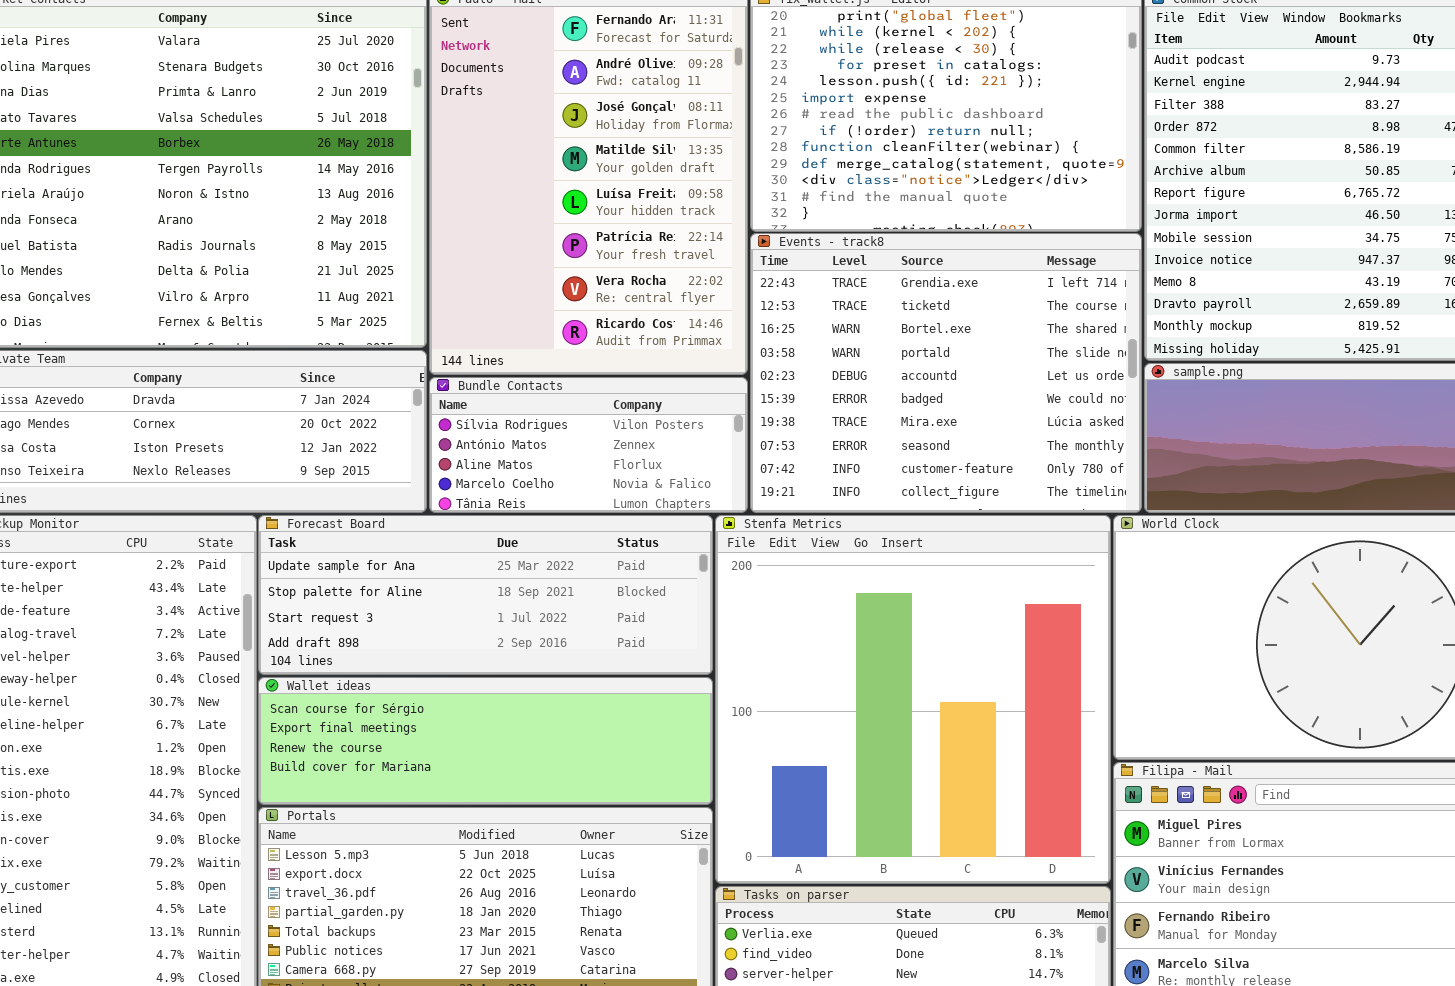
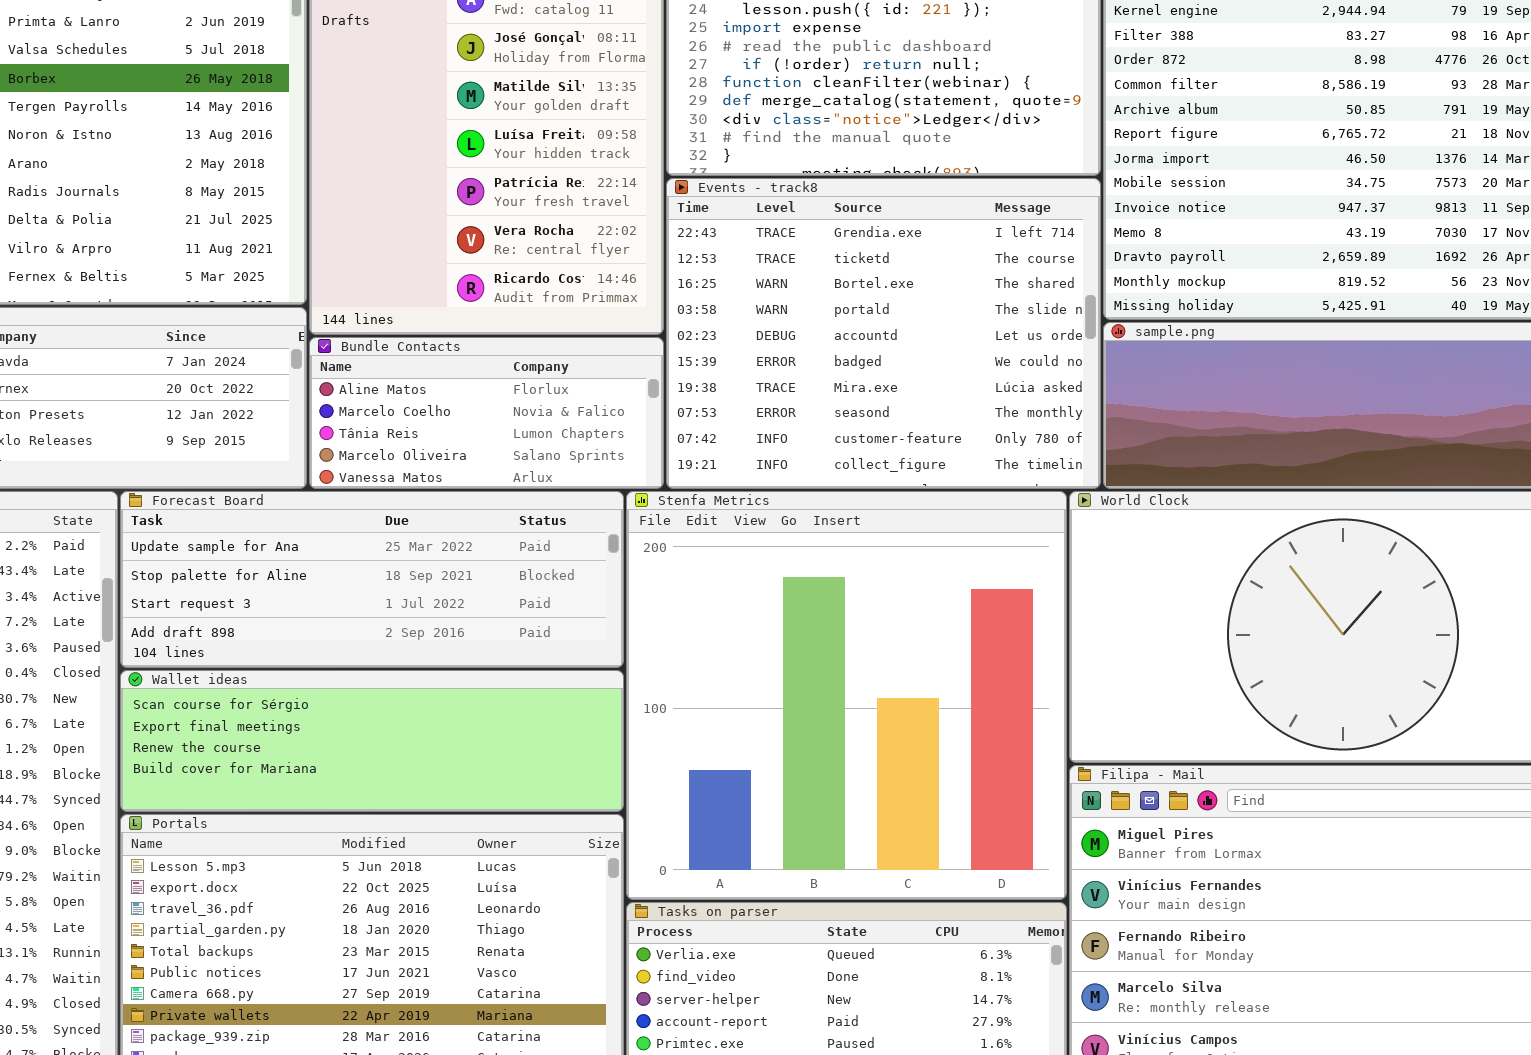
Bundle Contacts: [429,377,748,513] -> [309,337,664,489], scrolled down 2 rows

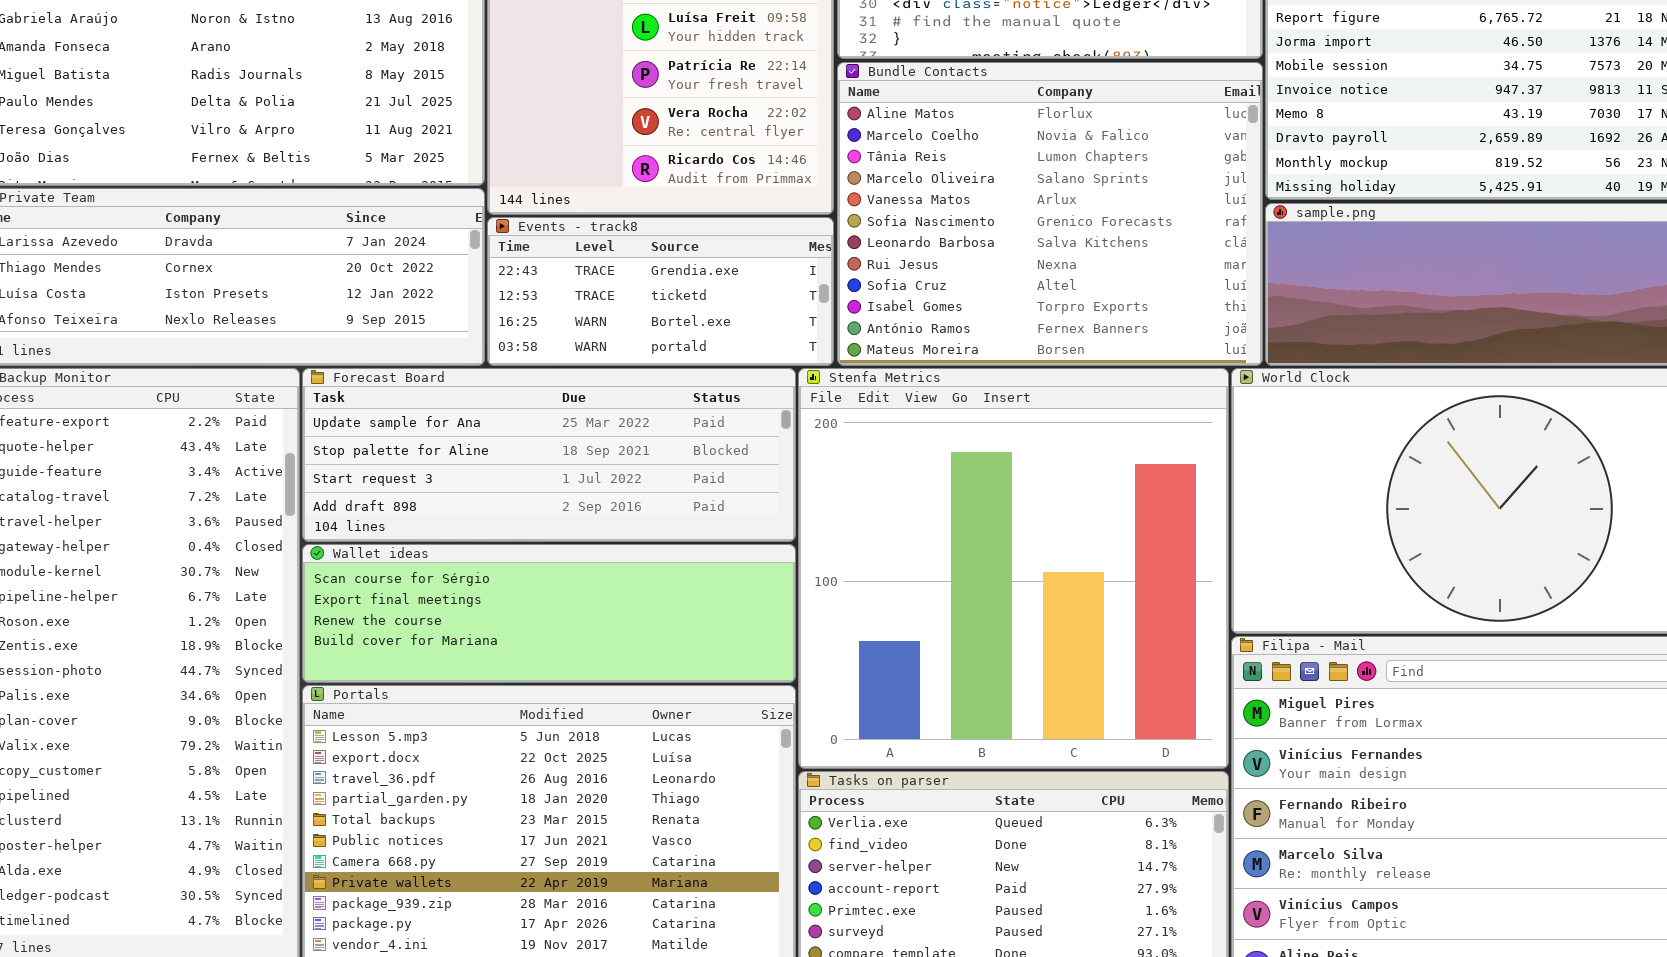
Events - track8: [666,178,1101,489] -> [487,217,834,366], moved, resized
Bundle Contacts: [309,337,664,489] -> [837,62,1263,366], moved, resized

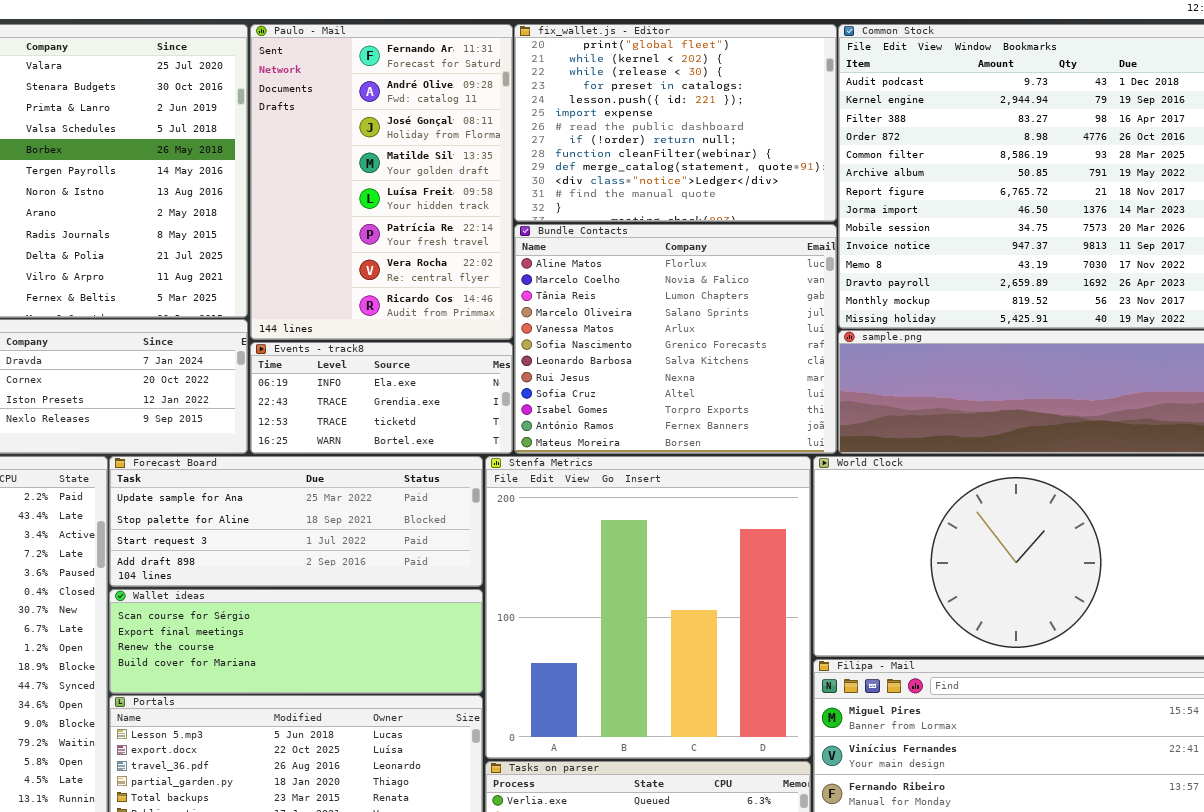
Events - track8: [487,217,834,366] -> [250,342,513,454], scrolled up 1 row

